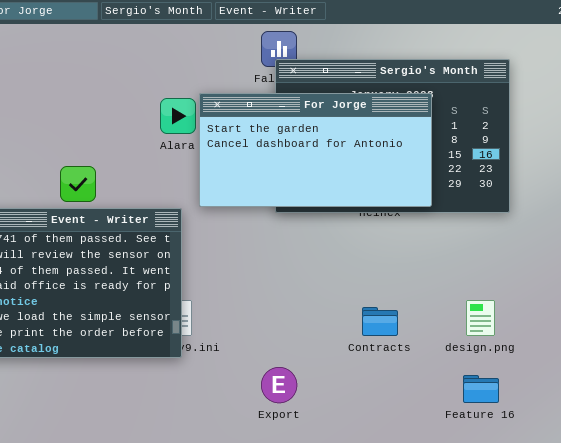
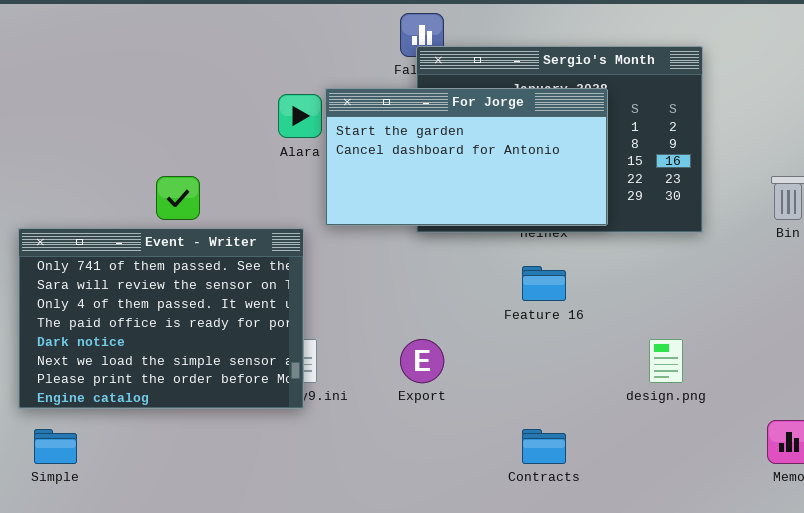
Contracts: [362,307,398,336] -> [522,429,566,464], moved
Export: [261,367,297,403] -> [400,339,444,383], moved
Feature 16: [463,375,499,403] -> [522,266,566,301], moved

